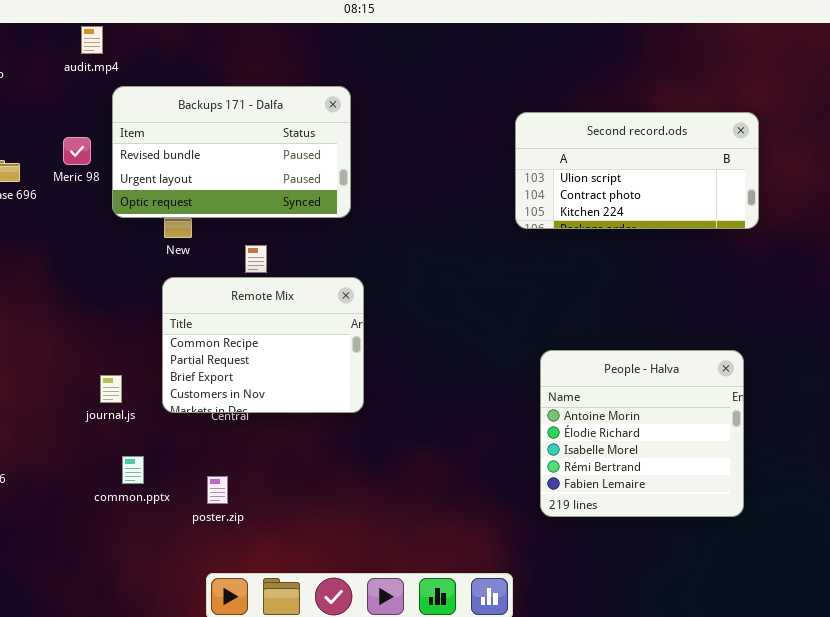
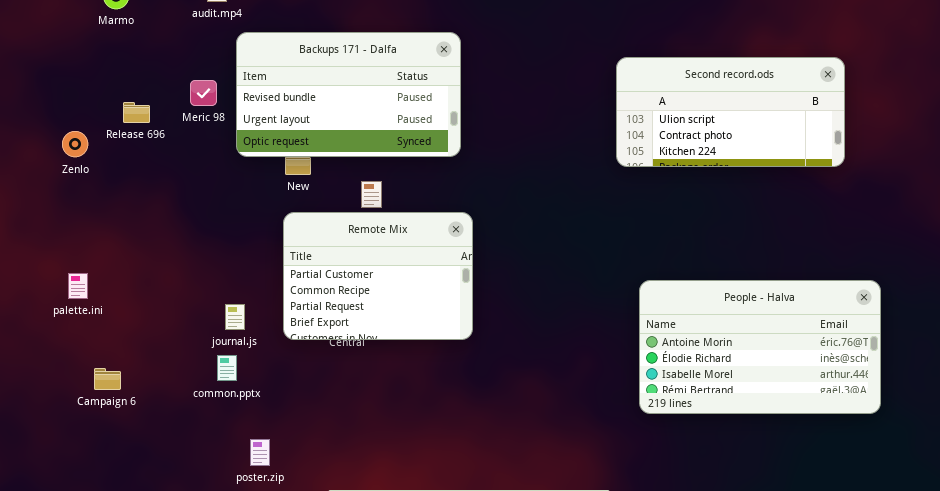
Remote Mix: [162,277,364,413] -> [283,212,473,340], scrolled up 1 row
People - Halva: [540,350,744,517] -> [639,280,881,414], resized
common.pptx: [122,456,144,484] -> [217,355,237,381], moved
poster.zip: [207,476,228,504] -> [250,439,270,466], moved

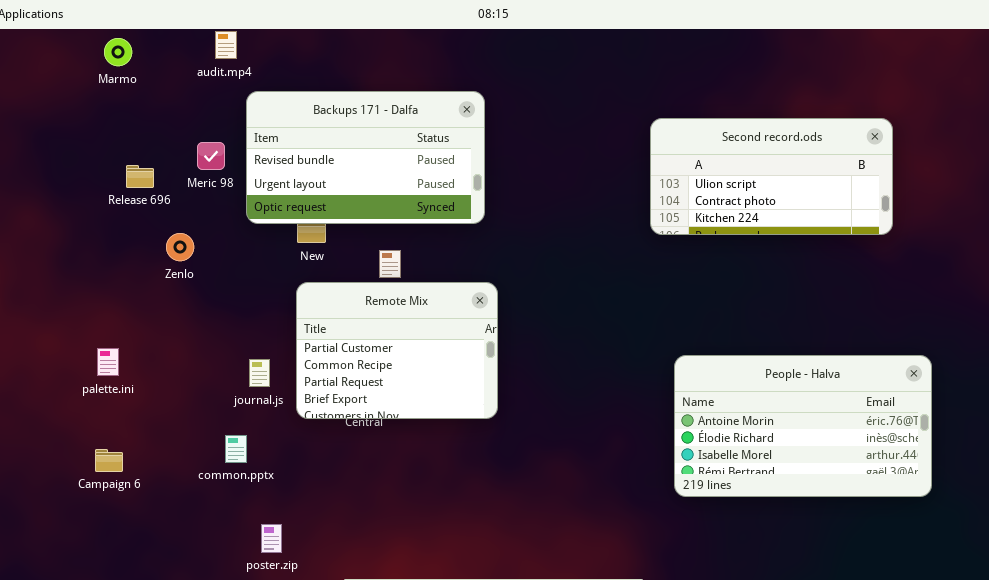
Zenlo: [62,131,88,157] -> [166,233,194,261], moved
palette.ini: [68,273,88,299] -> [97,348,119,376], moved
journal.js: [225,304,245,330] -> [249,359,270,387], moved

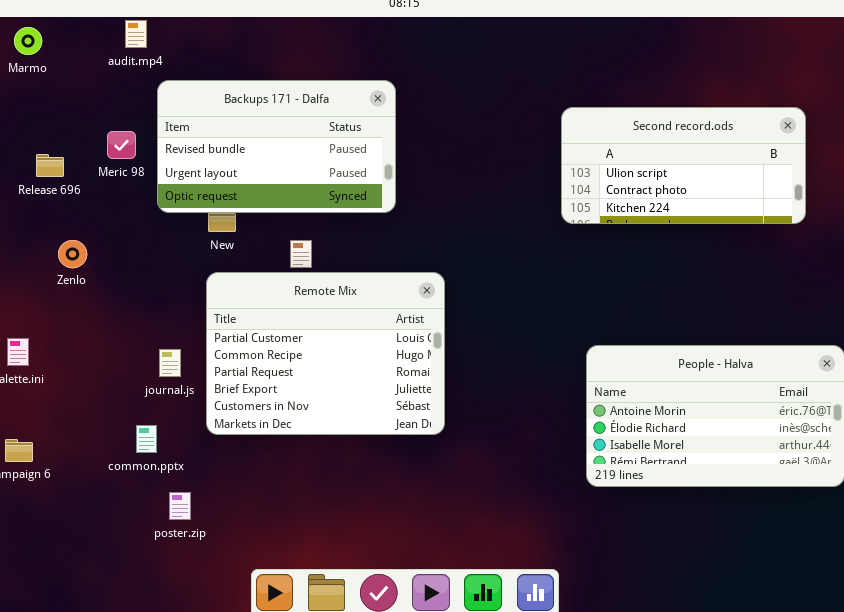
Zenlo: [166,233,194,261] -> [58,240,87,268], moved
Remote Mix: [296,282,498,419] -> [206,272,445,435], resized
poster.zip: [261,524,282,553] -> [169,492,191,520], moved

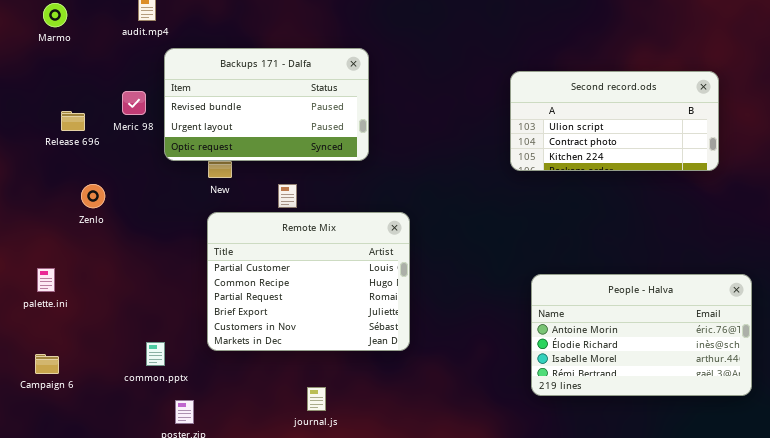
journal.js: [159,349,181,377] -> [307,387,326,411], moved

